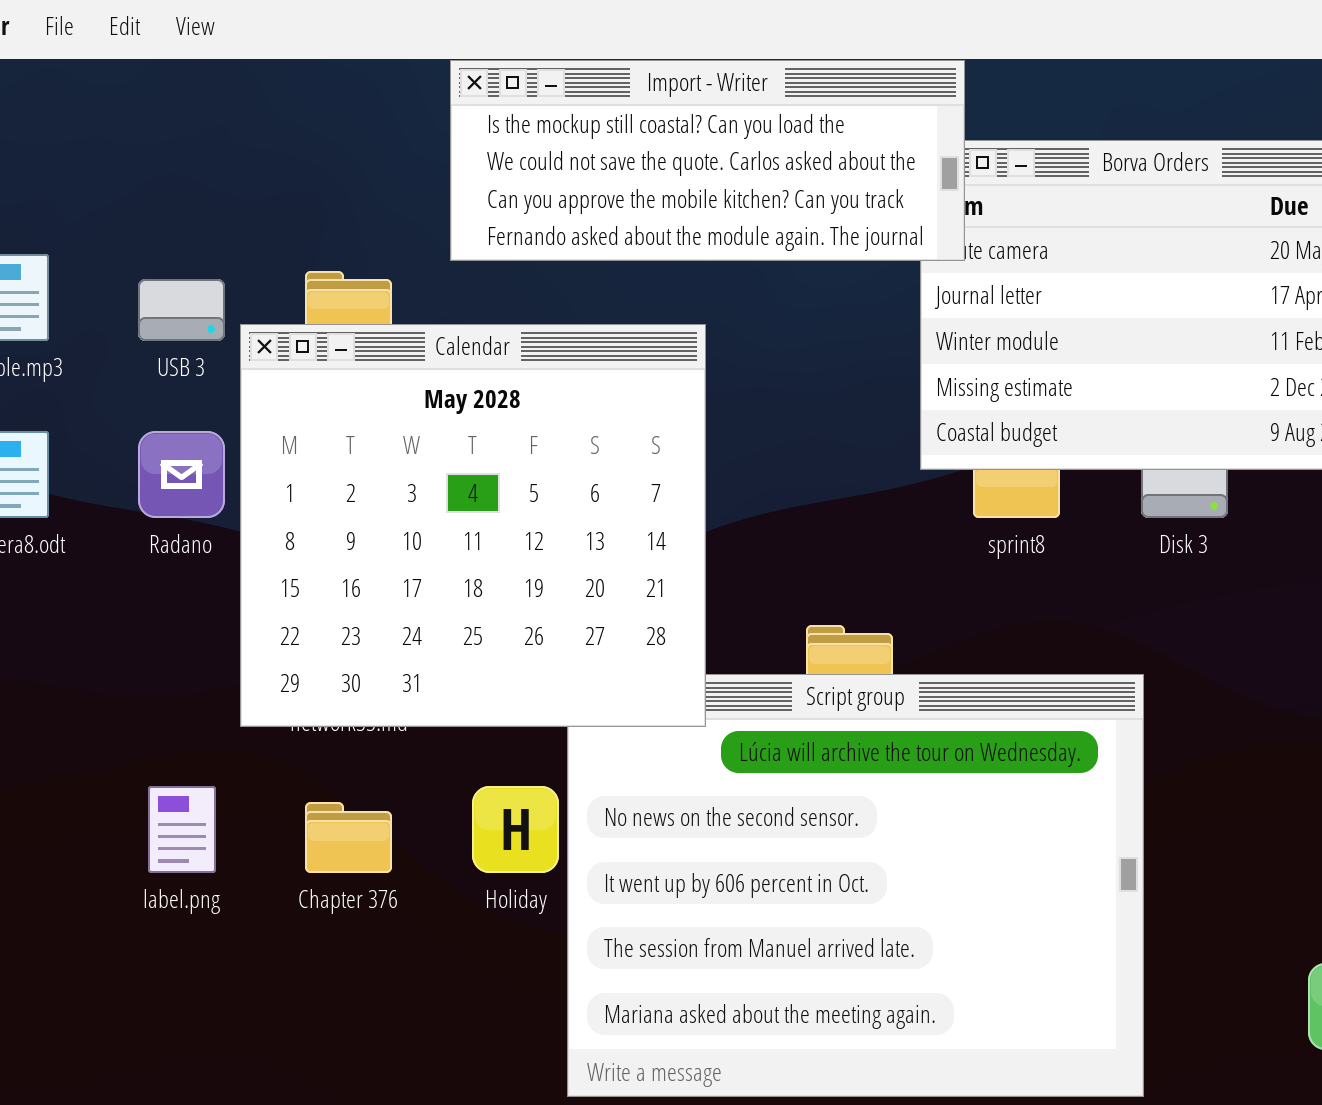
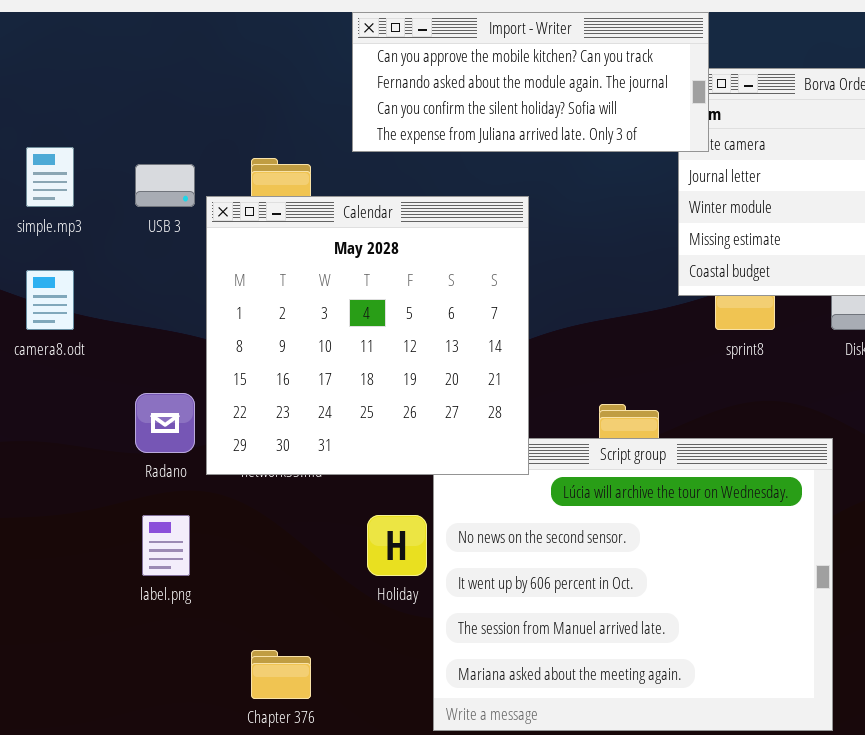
Import - Writer: [450,60,965,261] -> [352,12,709,152], scrolled down 2 rows
Radano: [138,431,225,518] -> [135,393,195,453], moved
Chapter 376: [305,802,392,873] -> [251,650,311,699], moved

